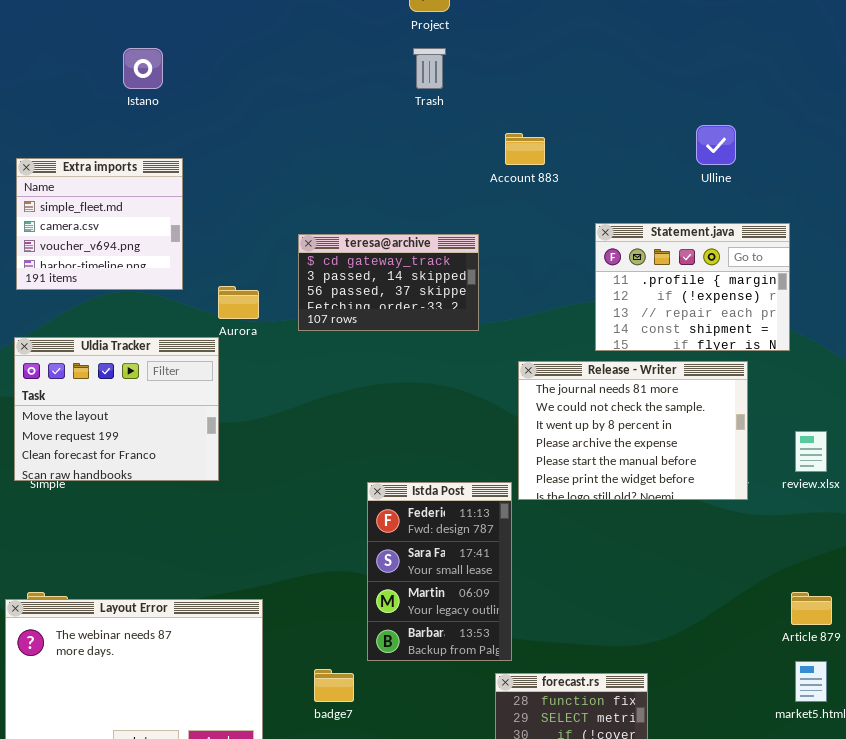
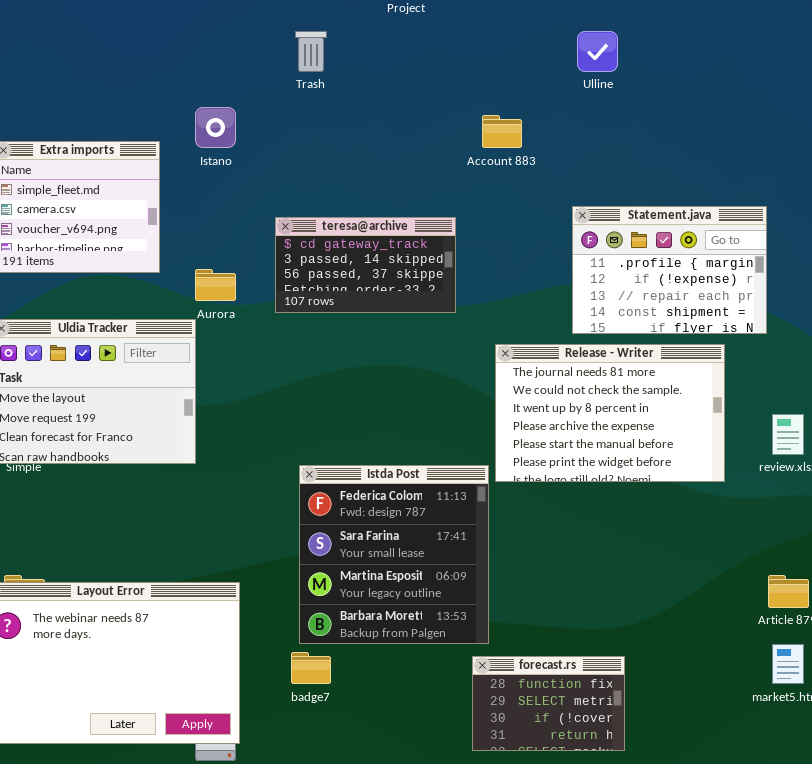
Istano: [123,48,163,89] -> [195,107,236,148], moved
Trash: [413,48,446,89] -> [295,31,327,72], moved
Ulline: [696,125,736,165] -> [577,31,618,72], moved
Istda Post: [367,482,512,661] -> [299,465,489,644], resized

